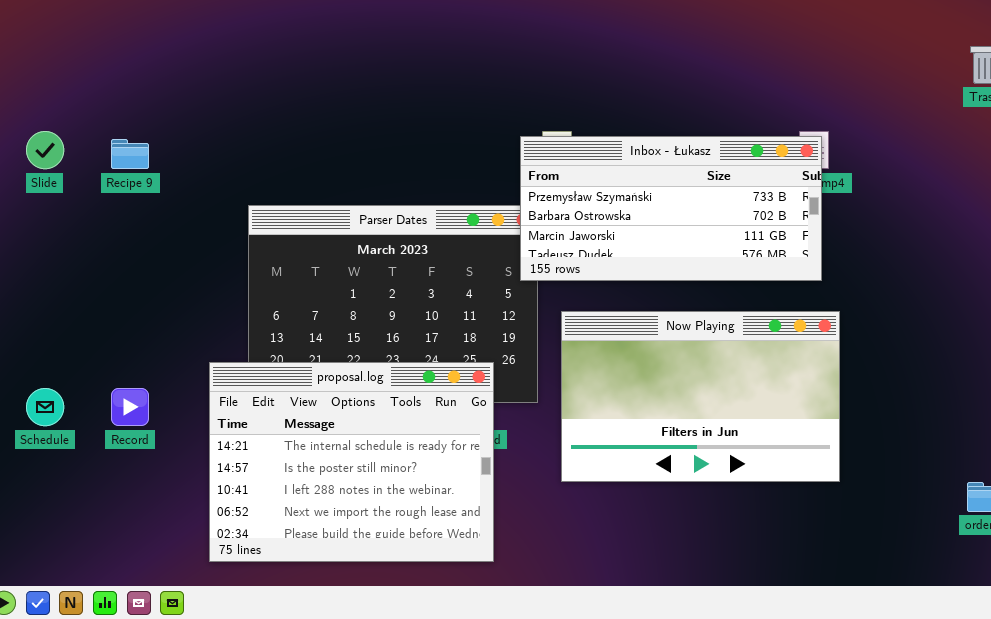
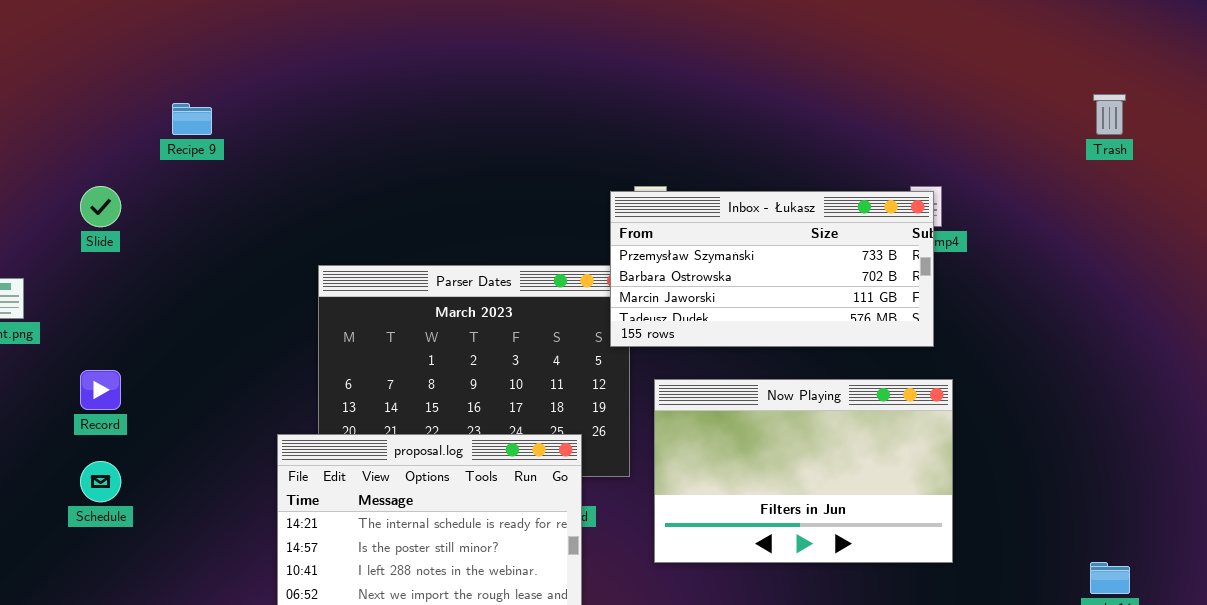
Recipe 9: [111,139,149,169] -> [172,103,212,135], moved
Record: [111,388,149,426] -> [80,370,121,410], moved

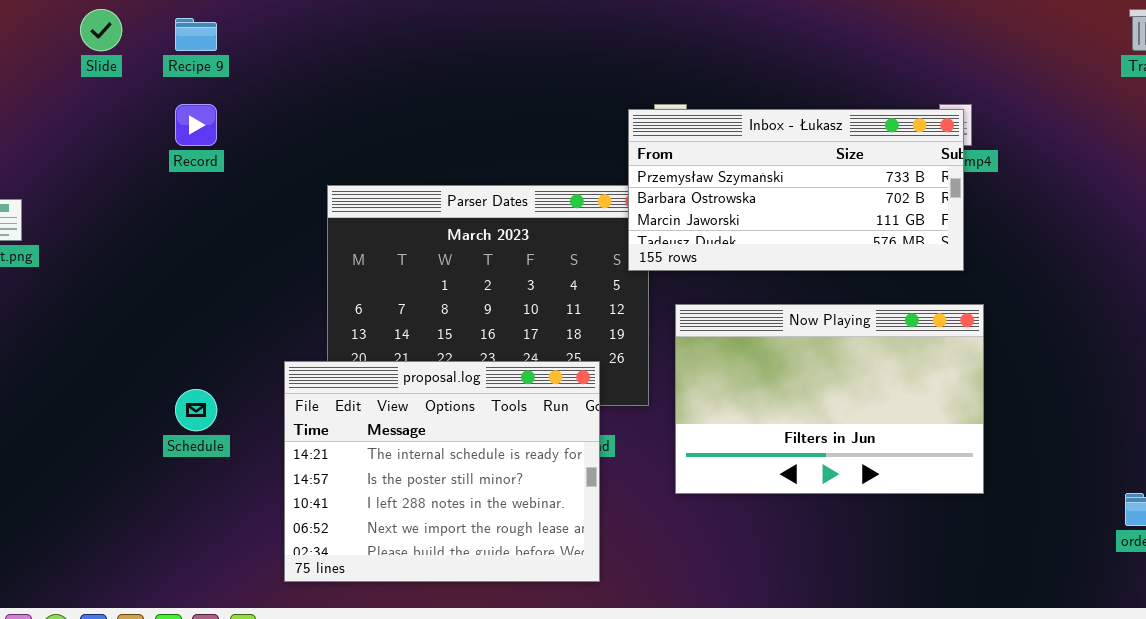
Slide: [80,186,121,227] -> [80,9,122,51], moved
Record: [80,370,121,410] -> [175,104,217,146], moved
Schedule: [80,461,121,502] -> [175,389,217,431], moved

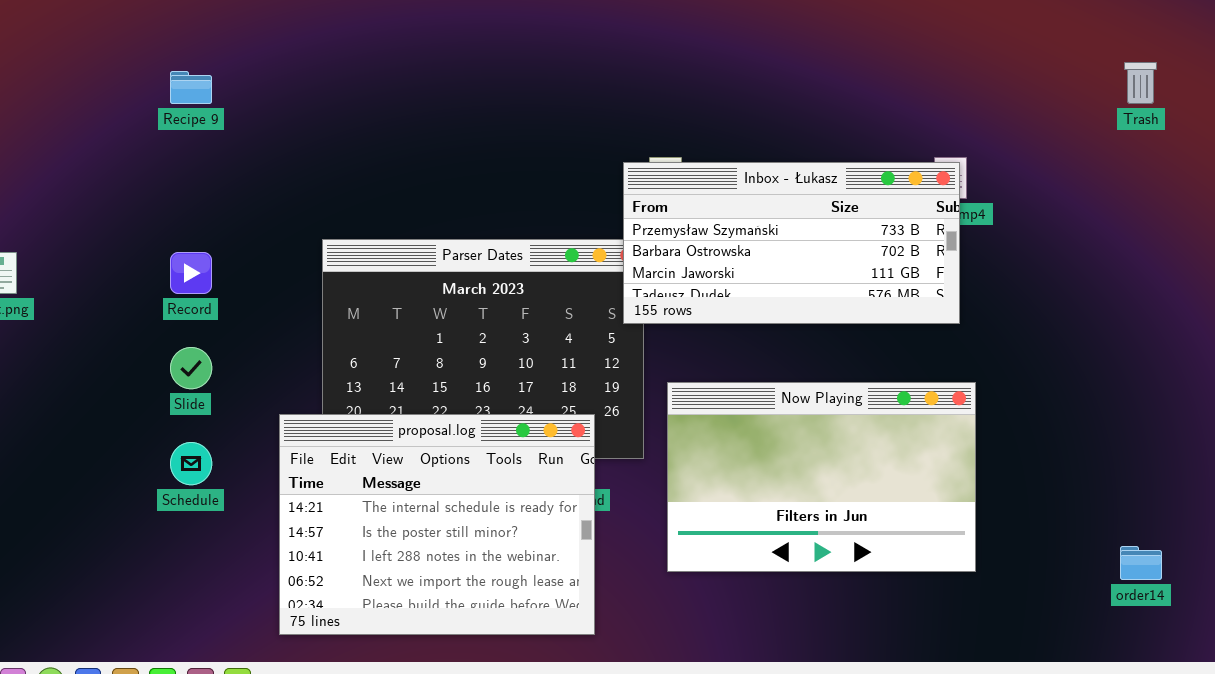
Slide: [80,9,122,51] -> [170,347,212,389], moved
Record: [175,104,217,146] -> [170,252,212,294], moved
Now Playing: [675,304,984,494] -> [667,382,976,572], moved

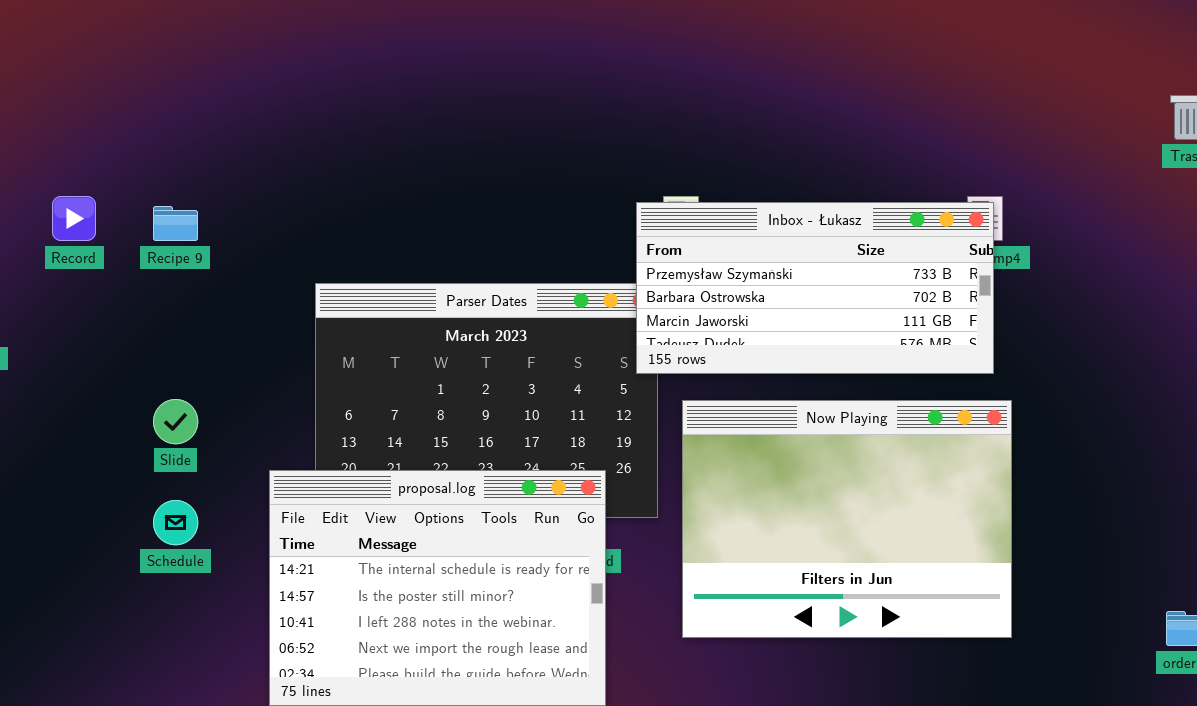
Recipe 9: [170,71,212,104] -> [153,206,198,241], moved
Record: [170,252,212,294] -> [52,196,96,241], moved
Now Playing: [667,382,976,572] -> [682,400,1012,638], resized

